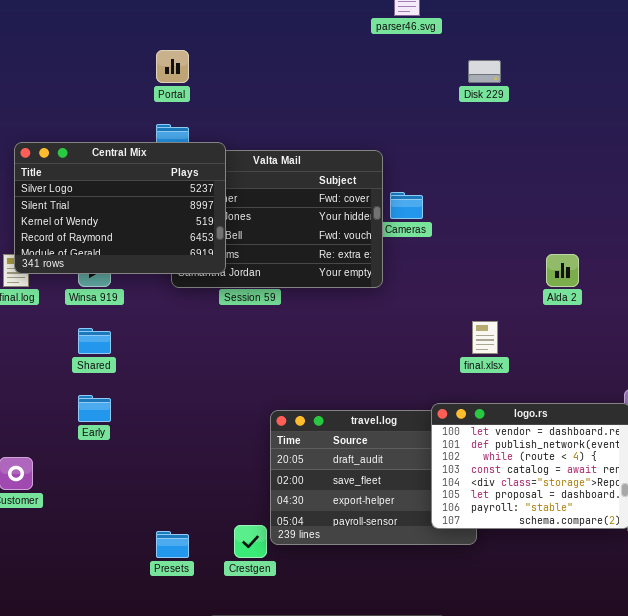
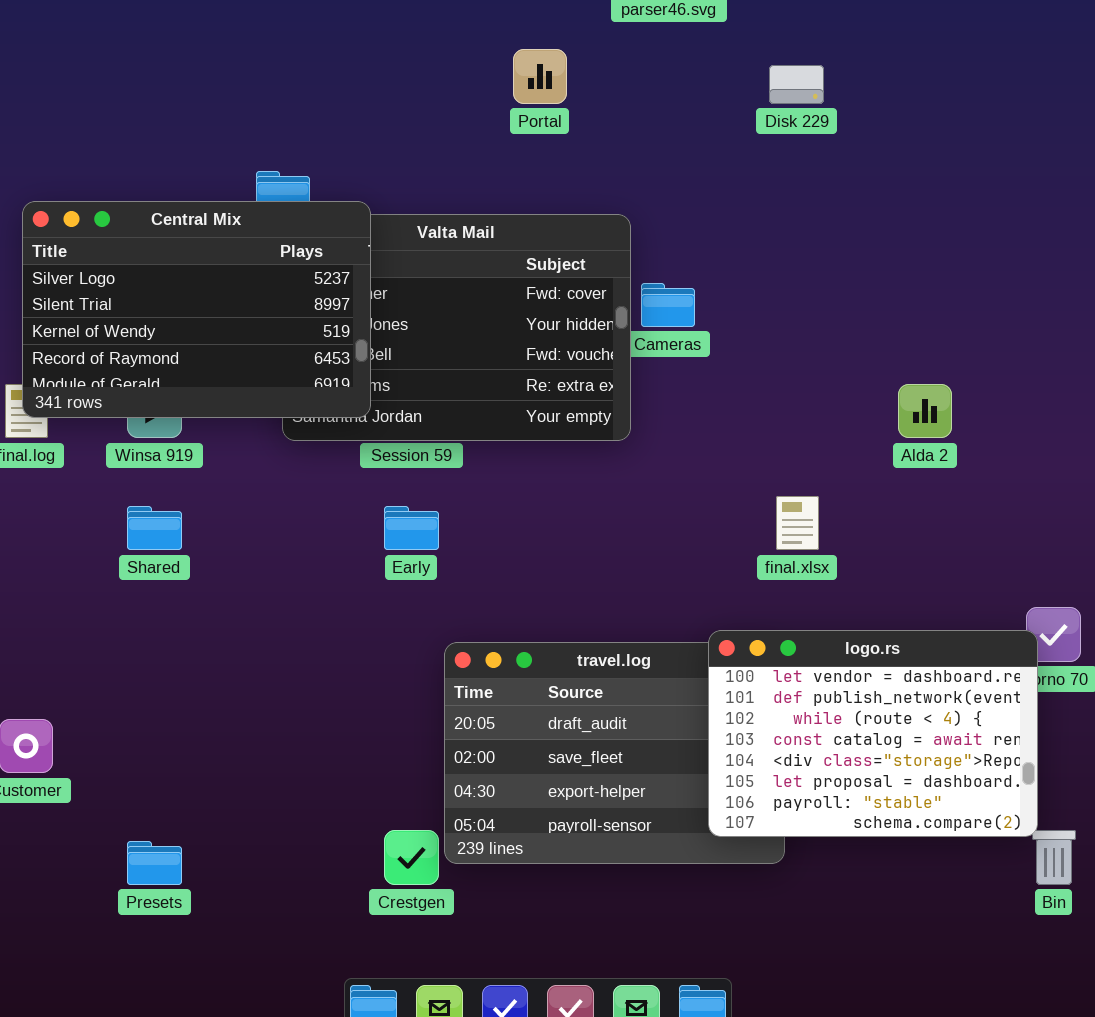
Portal: [156,50,189,83] -> [513,49,567,104], moved
Early: [78,395,111,422] -> [384,506,439,550], moved
Presets: [156,531,189,558] -> [127,841,182,885], moved

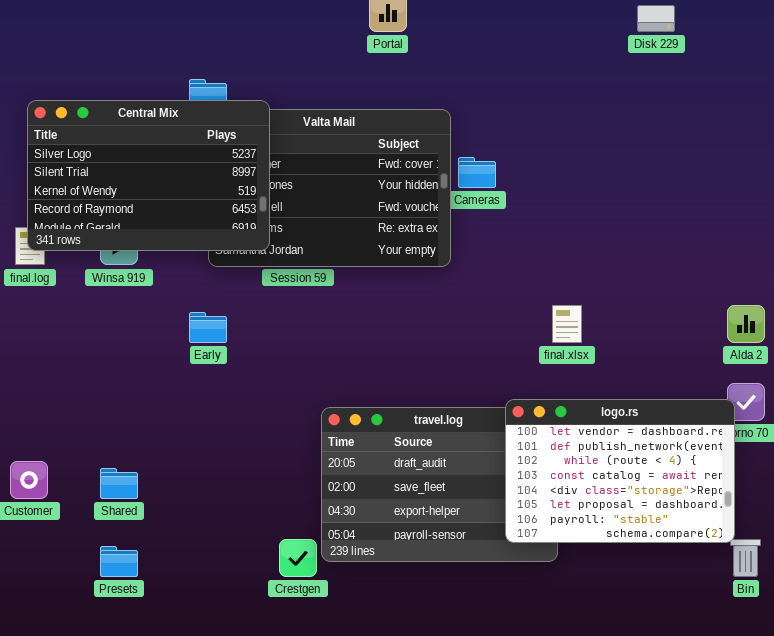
Disk 229: [769,65,824,104] -> [637,5,675,32], moved
Alda 2: [898,384,952,438] -> [727,305,765,343], moved
Shared: [127,506,182,550] -> [100,468,138,499], moved
Early: [384,506,439,550] -> [189,312,227,343], moved

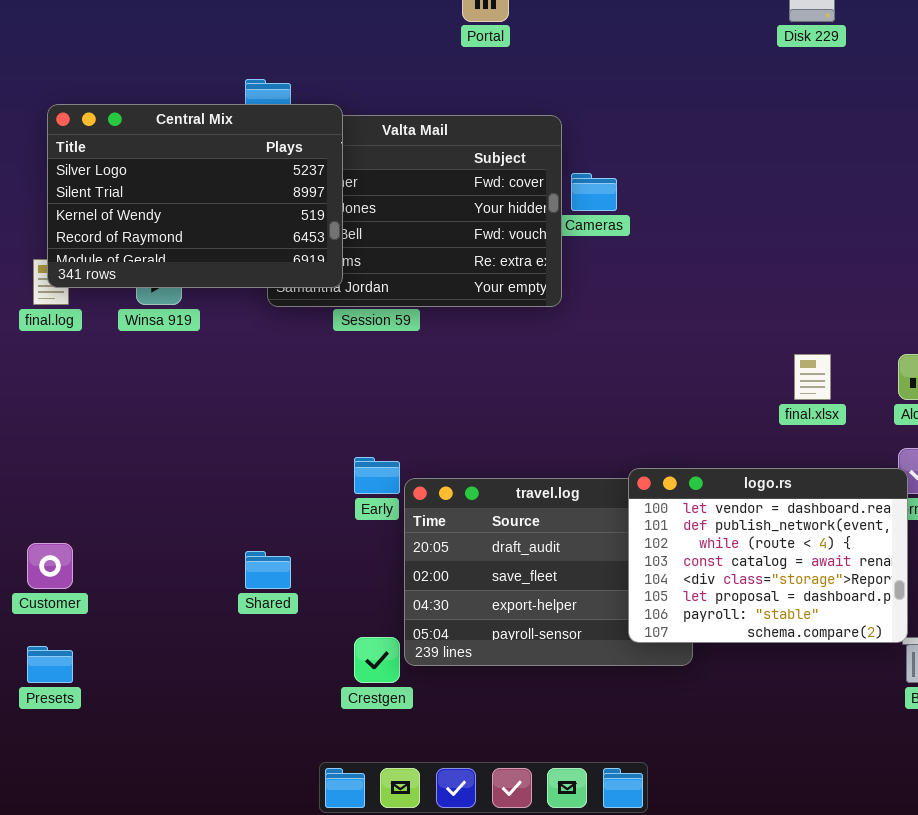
final.xlsx: [552,305,582,343] -> [794,354,831,400], moved
Early: [189,312,227,343] -> [354,457,400,494], moved
Shared: [100,468,138,499] -> [245,551,291,589], moved
Presets: [100,546,138,577] -> [27,646,73,683], moved

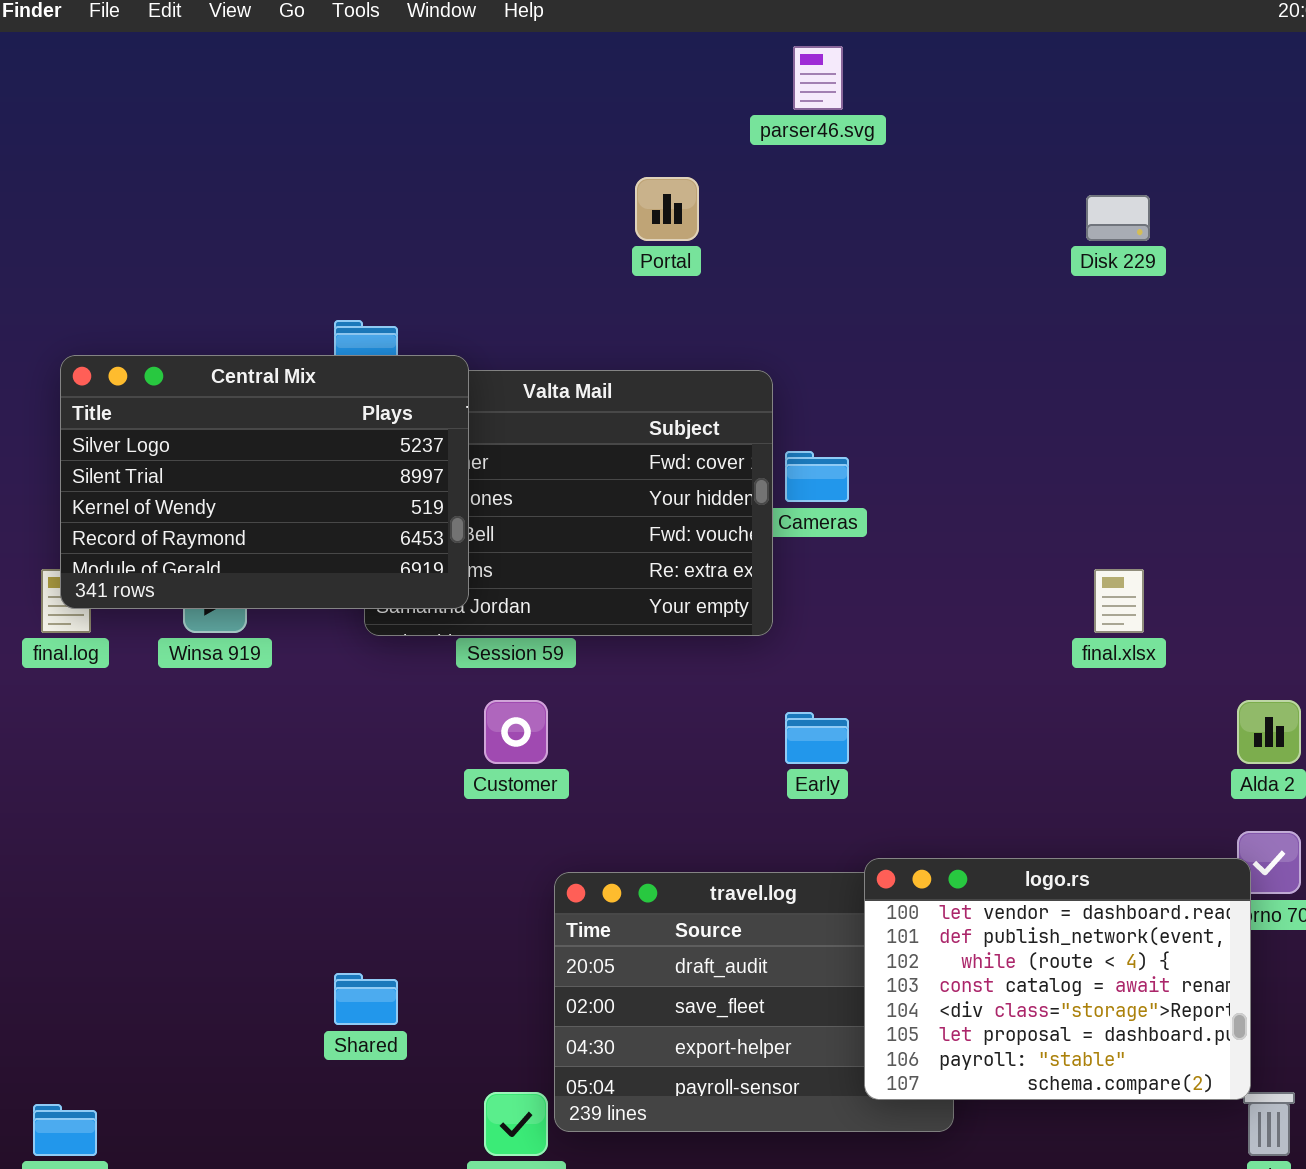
final.xlsx: [794,354,831,400] -> [1094,569,1144,633], moved
Early: [354,457,400,494] -> [785,712,849,764], moved
Customer: [27,543,73,589] -> [484,700,548,764], moved

